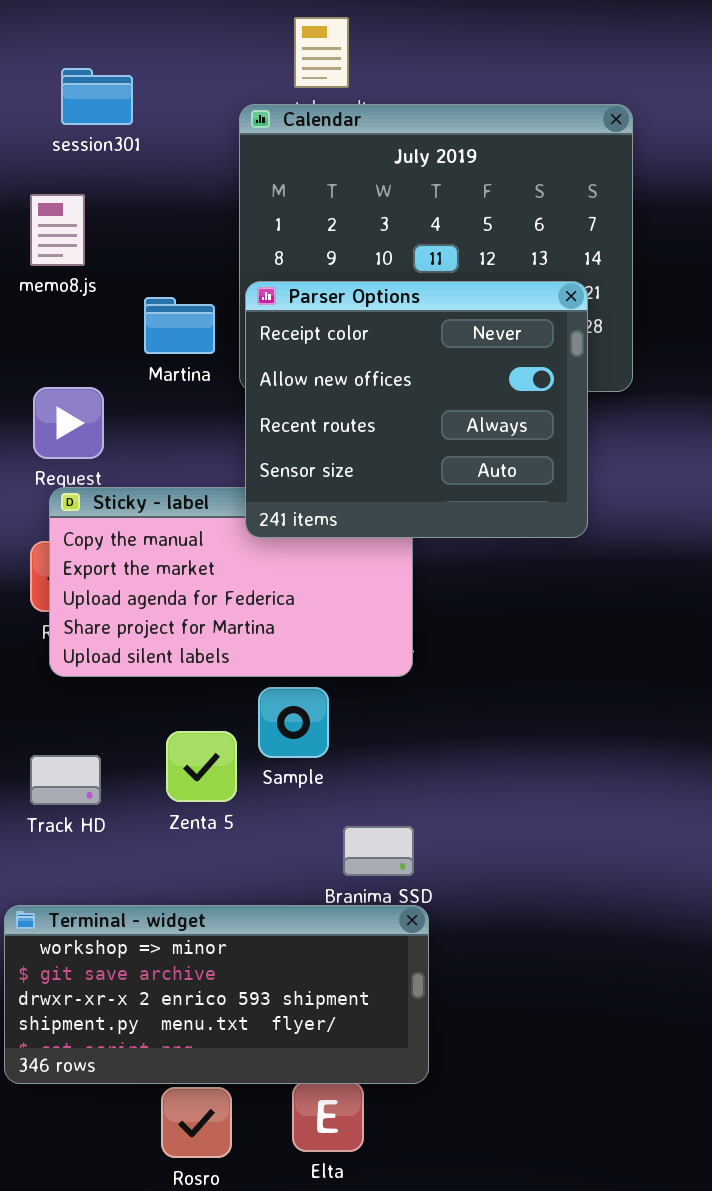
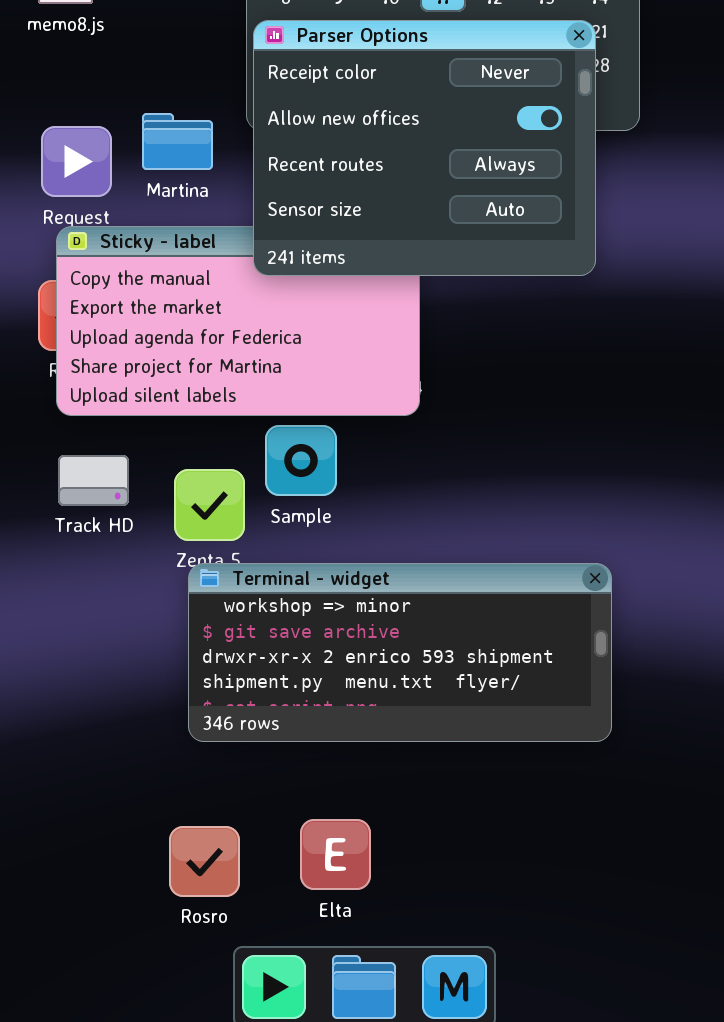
Martina: [144,297,215,354] -> [142,113,213,170], moved
Track HD: [30,755,101,805] -> [58,455,129,506], moved
Terminal - widget: [4,905,429,1084] -> [188,563,612,742], moved

